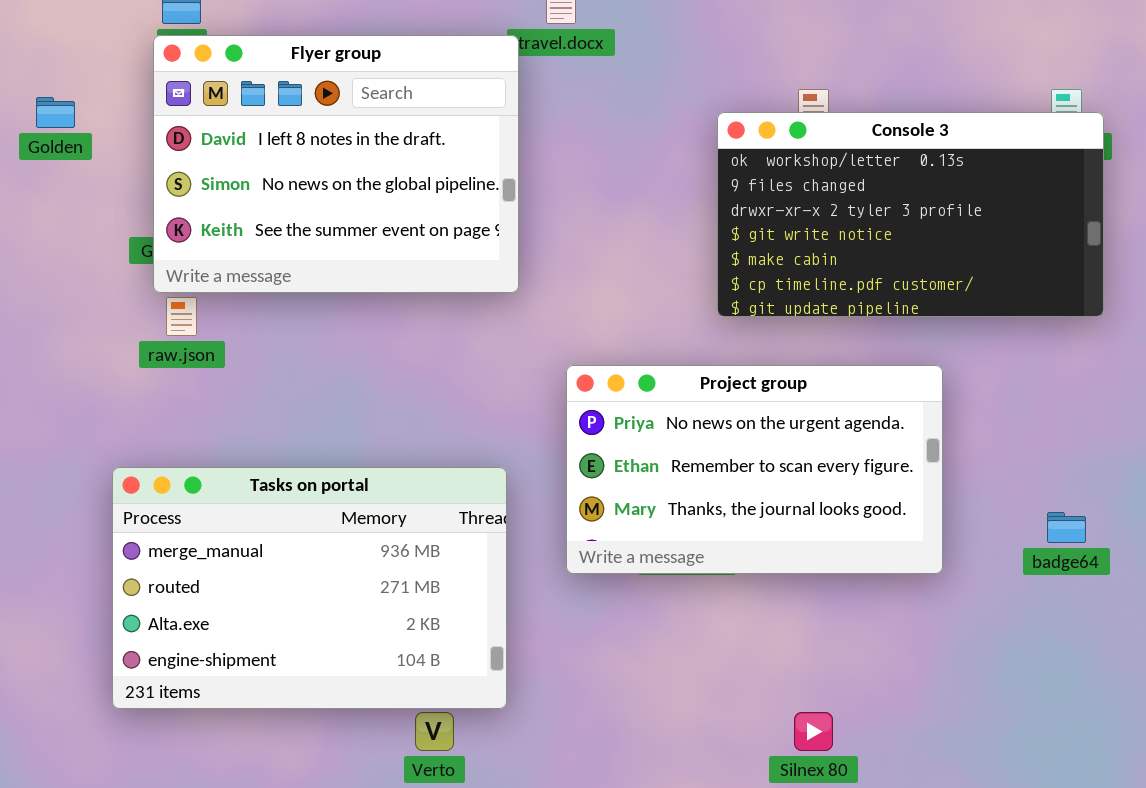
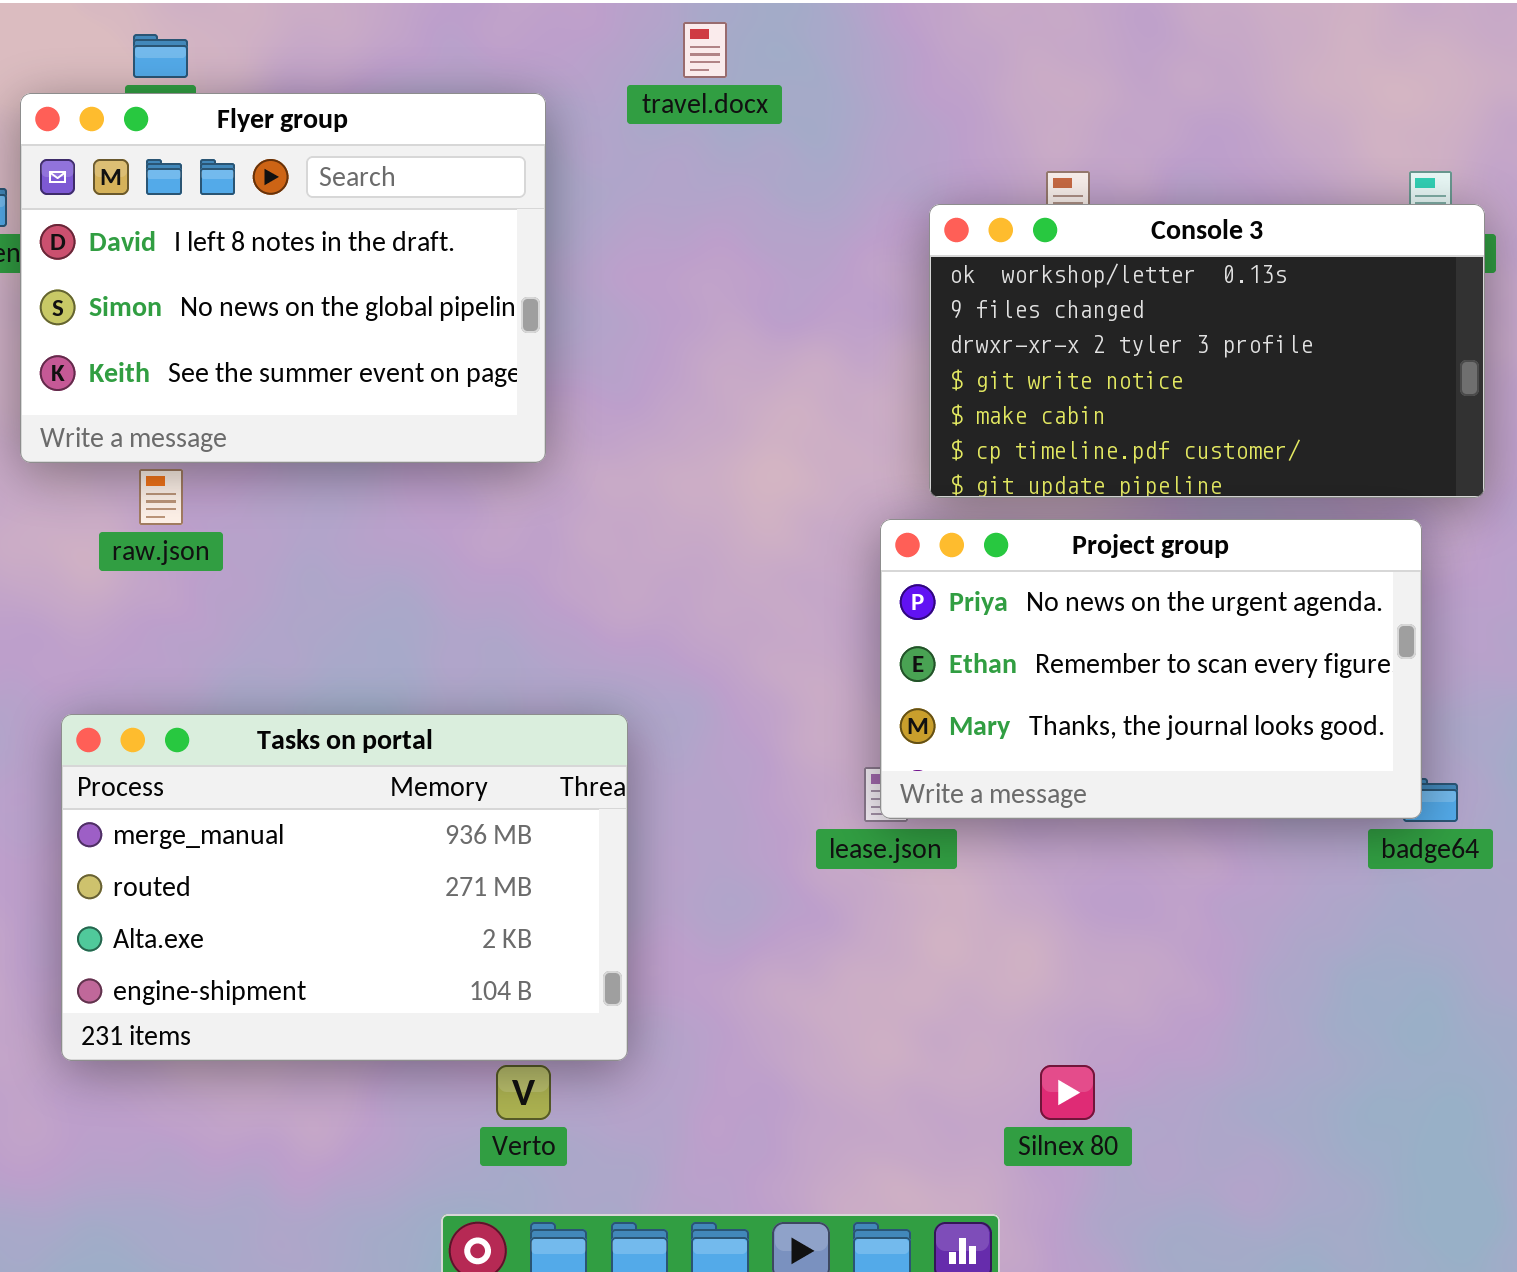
Flyer group: [153,35,519,293] -> [20,93,546,463], moved
Project group: [566,365,943,574] -> [880,519,1422,819], moved

